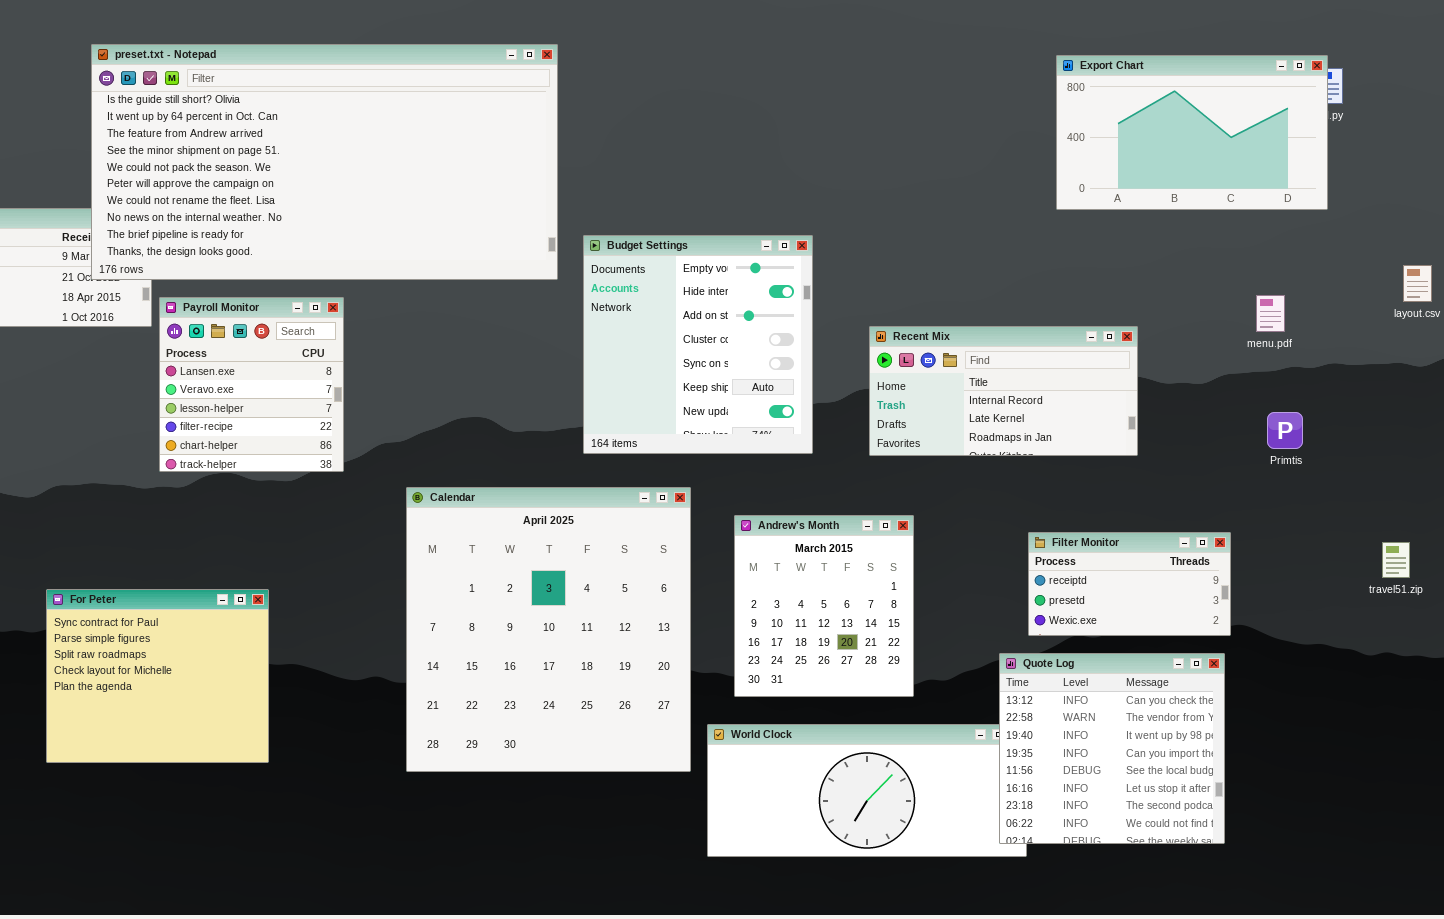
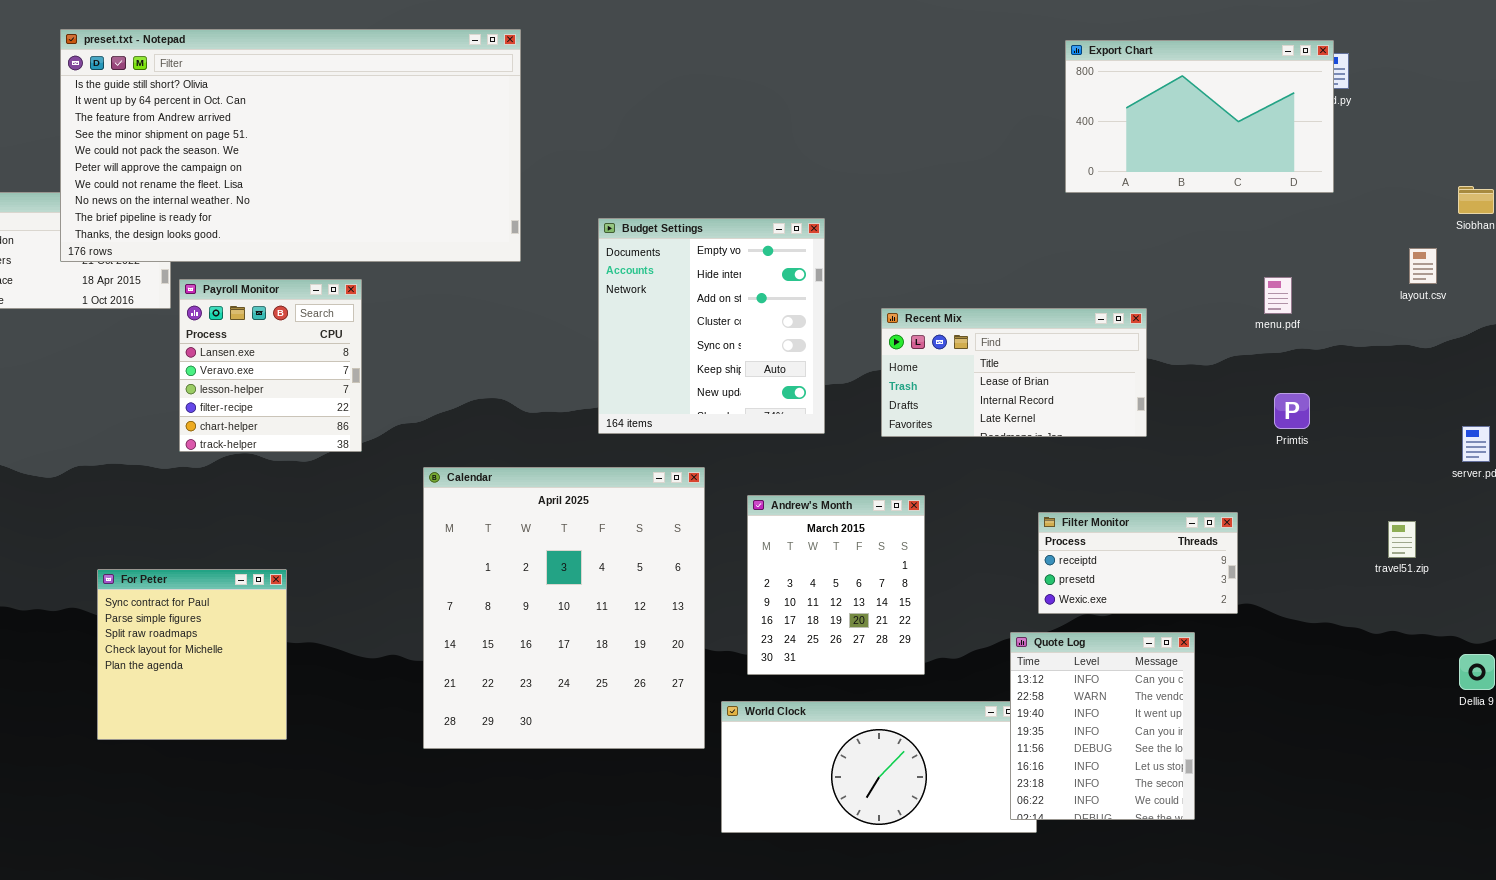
preset.txt - Notepad: [91,44,558,280] -> [60,29,521,262], moved
Recent Mix: [869,326,1138,456] -> [881,308,1147,437], scrolled up 1 row
For Peter: [46,589,269,763] -> [97,569,287,740], resized
Quote Log: [999,653,1225,844] -> [1010,632,1195,820], resized

